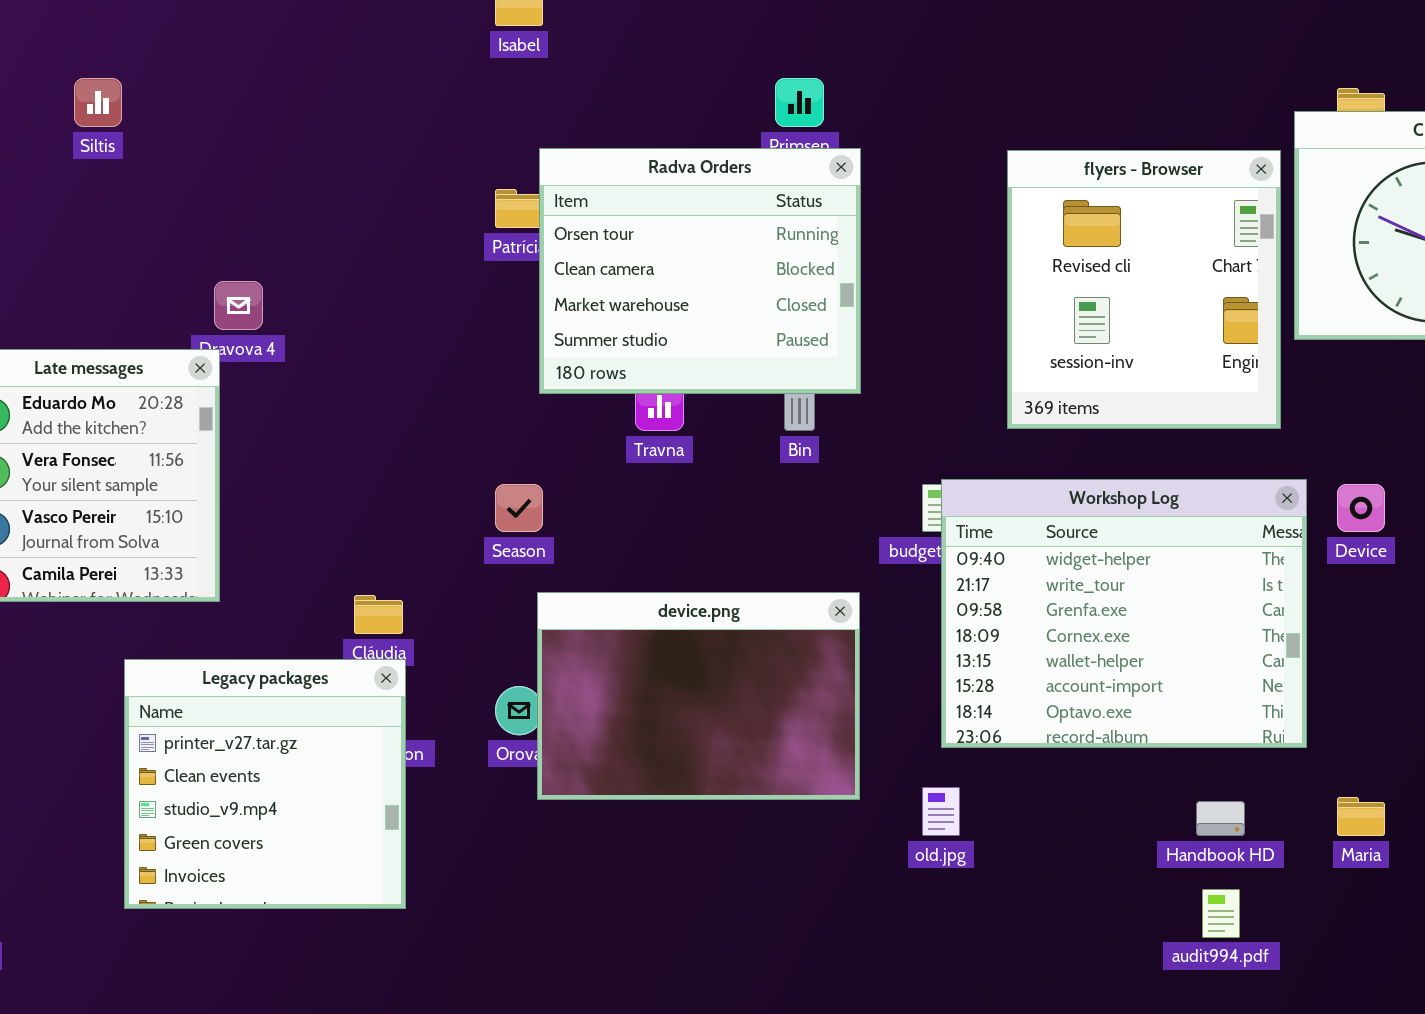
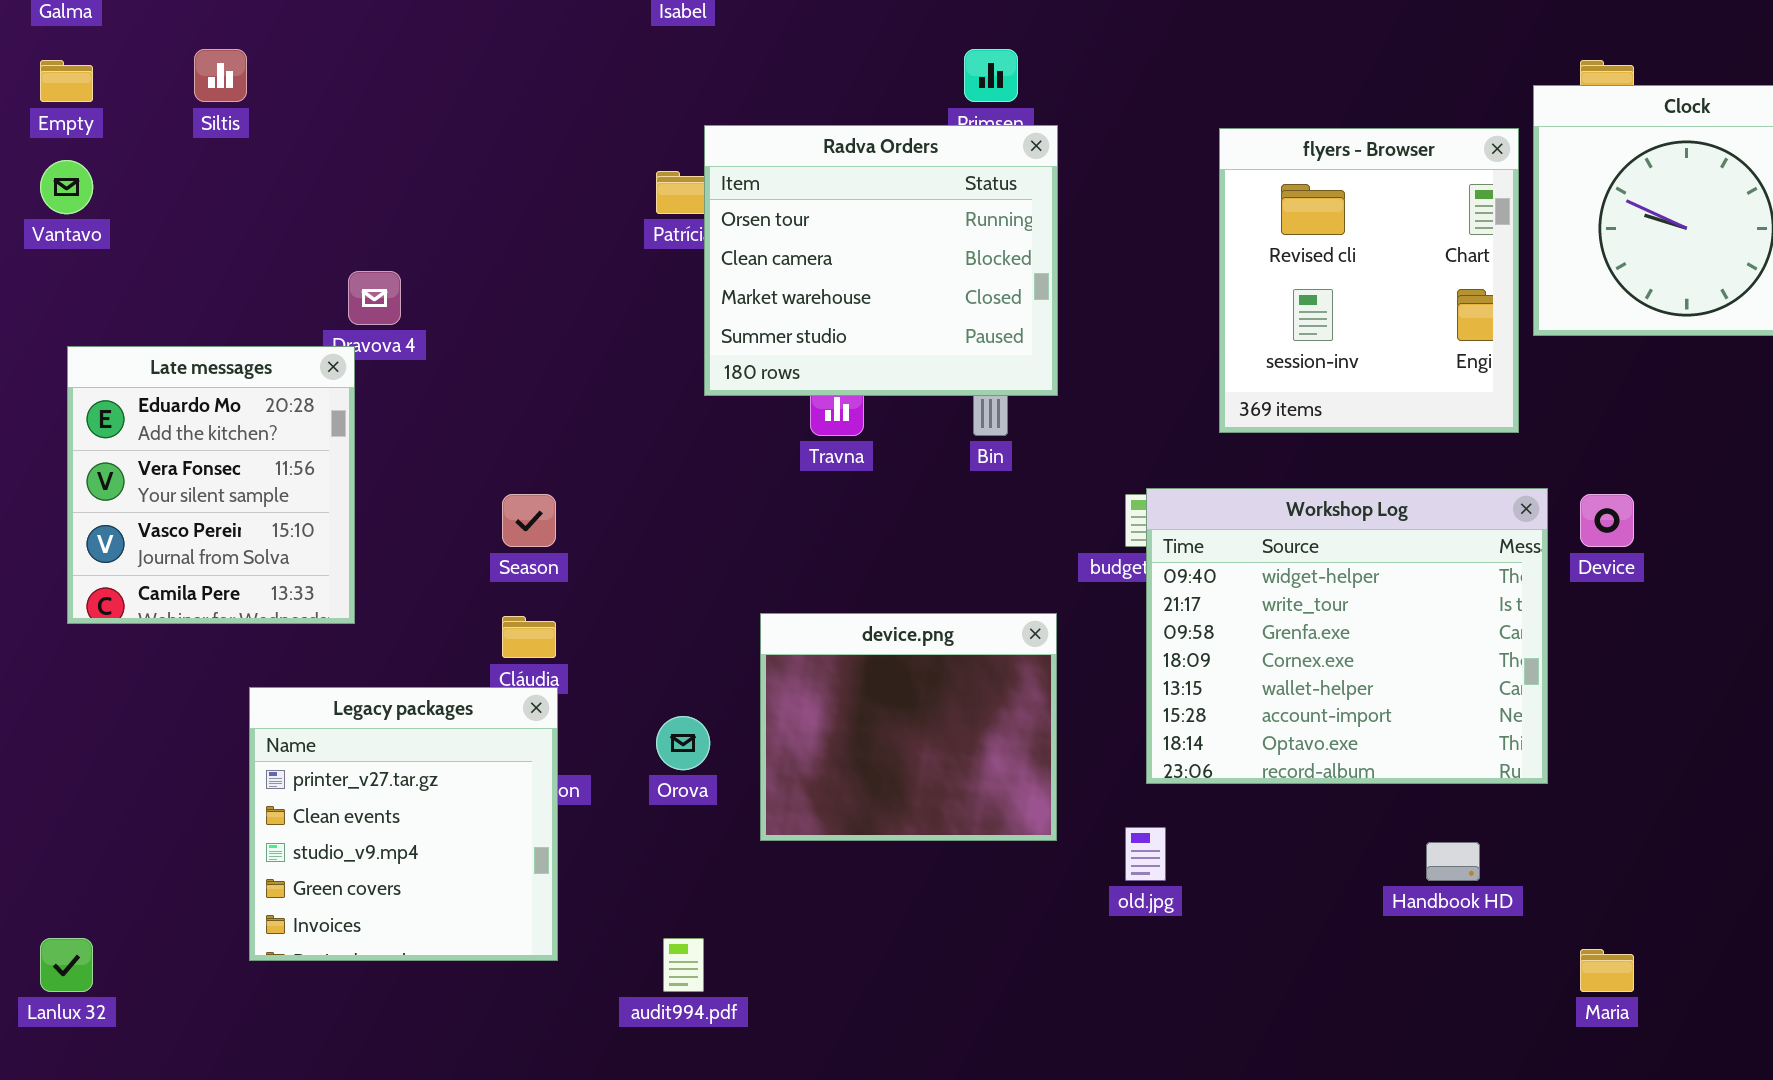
Season: [495,484,543,532] -> [502,494,556,547], moved
device.png: [537,592,860,800] -> [760,613,1057,841], resized
Maria: [1337,797,1385,836] -> [1580,949,1634,992], moved
audit994.pdf: [1202,889,1240,938] -> [663,938,704,992], moved

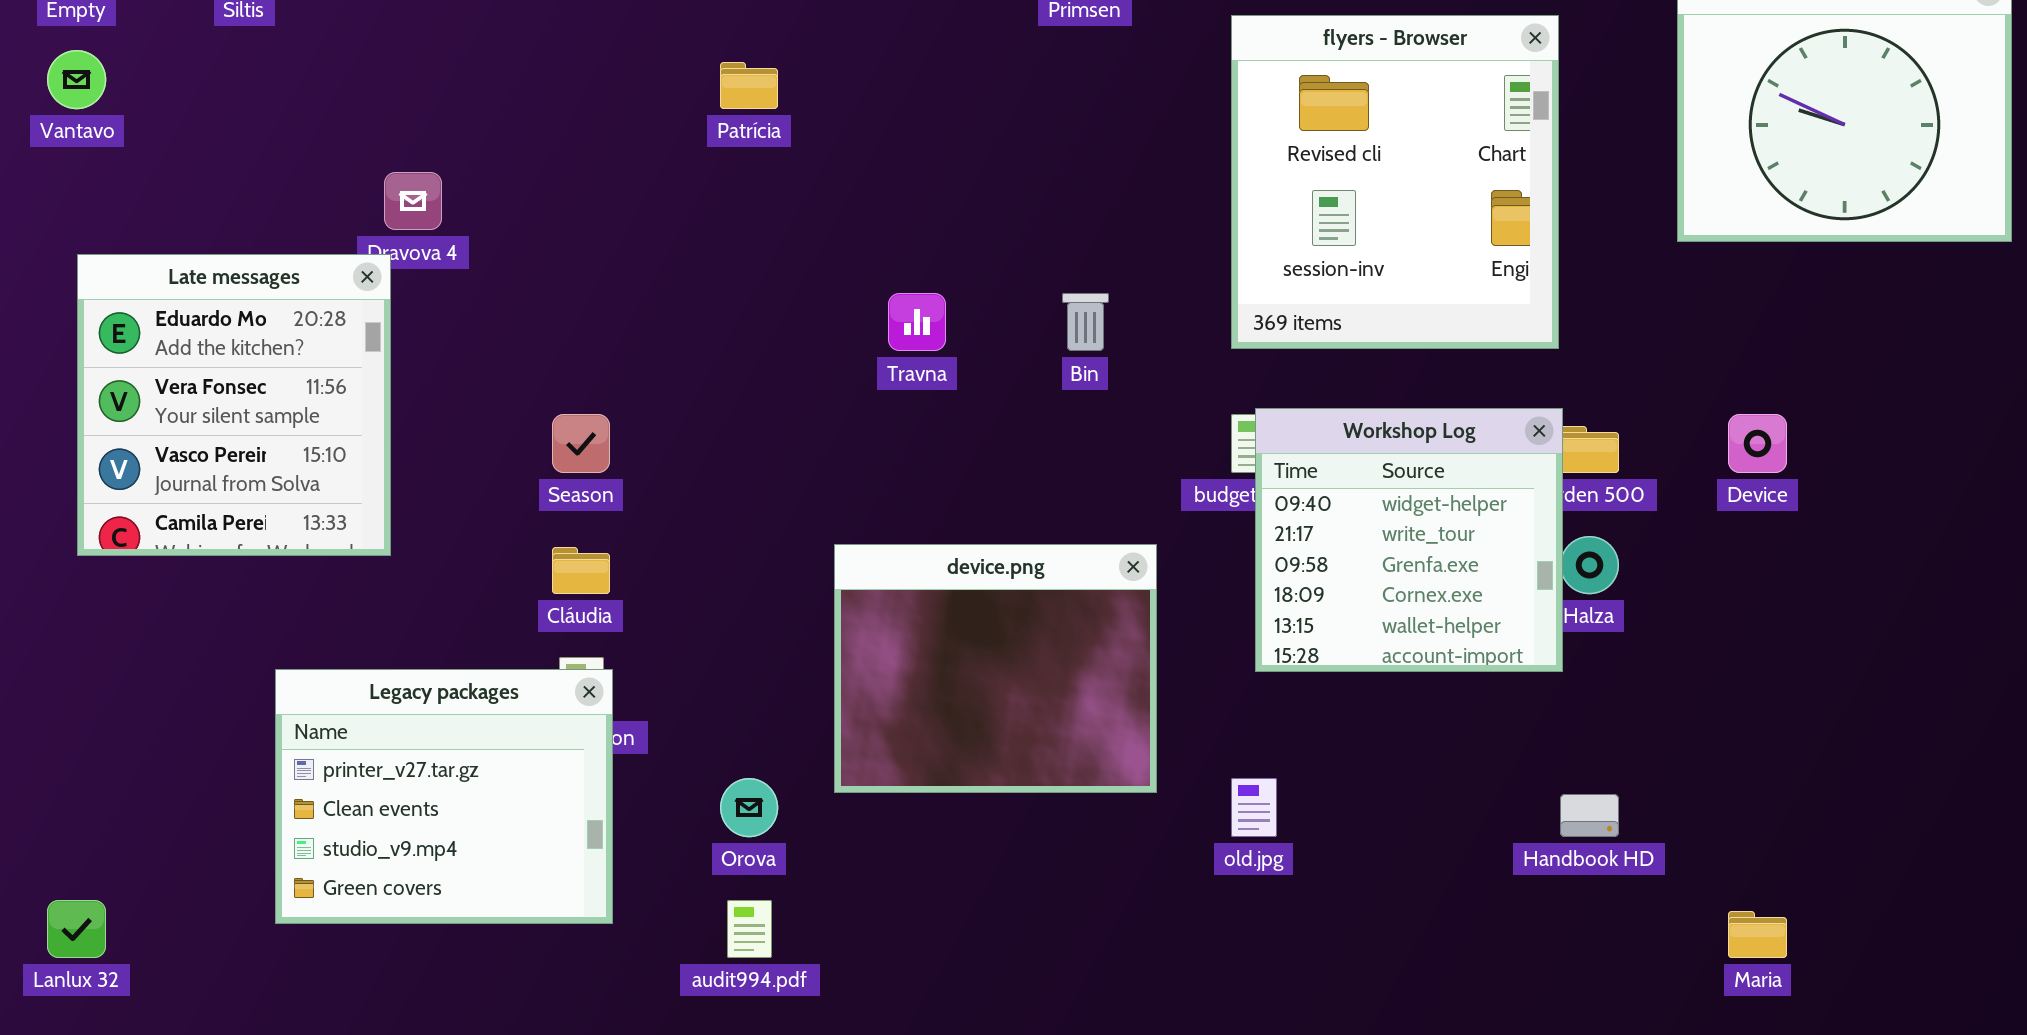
Radva Orders: [704,125,1058,396] -> none, closed
flyers - Browser: [1219,128,1519,433] -> [1231,15,1559,349], moved
Workshop Log: [1146,488,1548,784] -> [1255,408,1563,672], resized
Legacy packages: [249,687,558,961] -> [275,669,613,924], resized
Orova: [656,716,710,770] -> [720,778,778,837], moved

